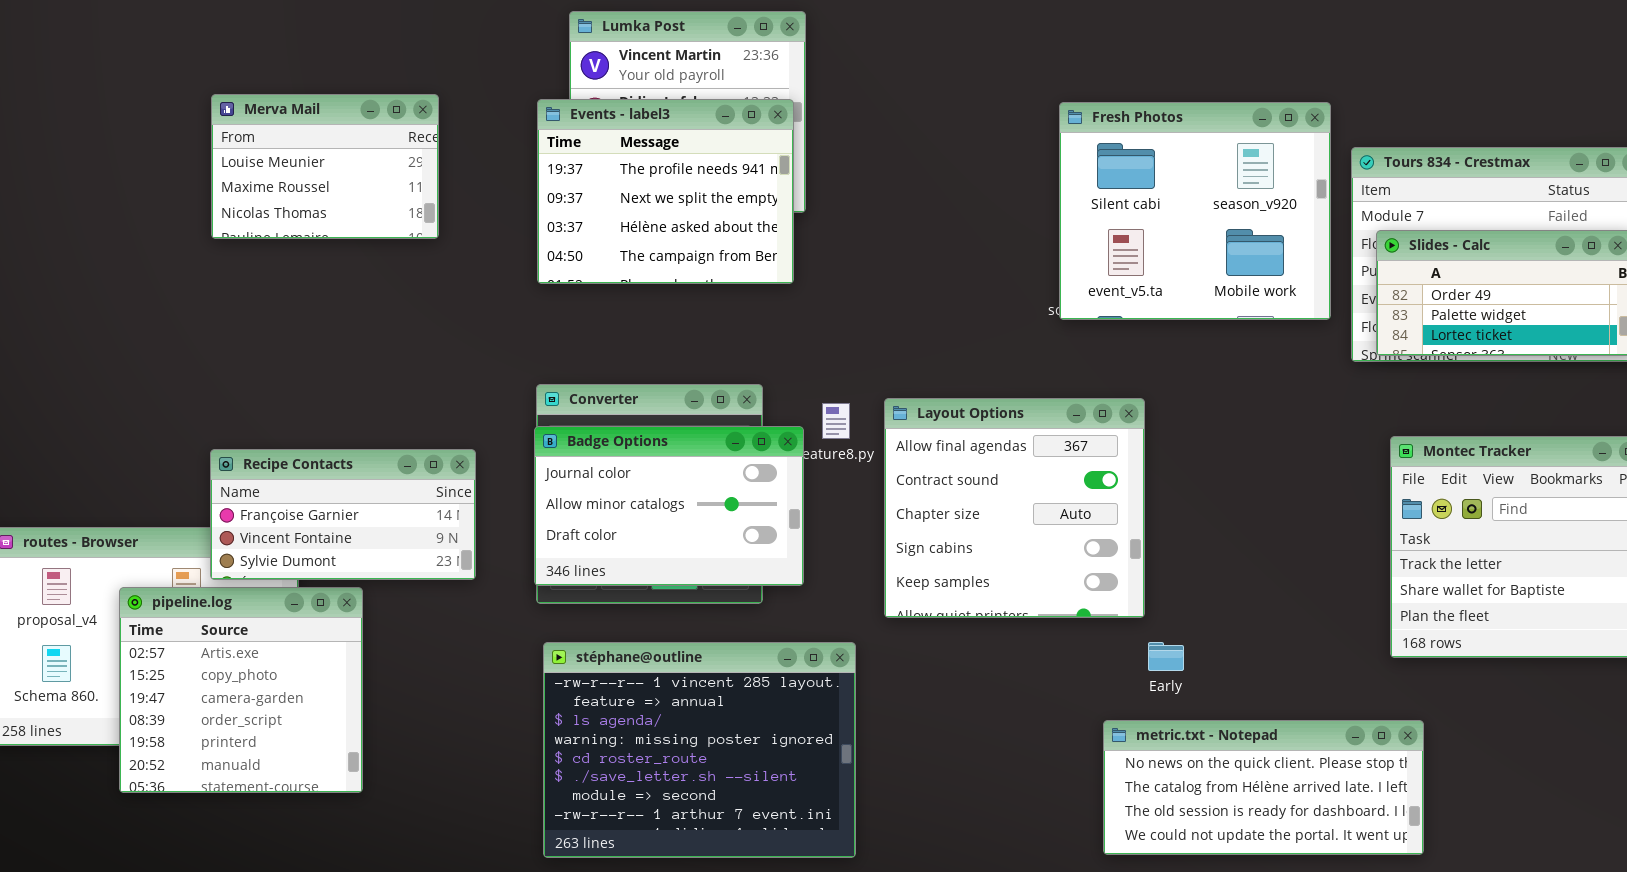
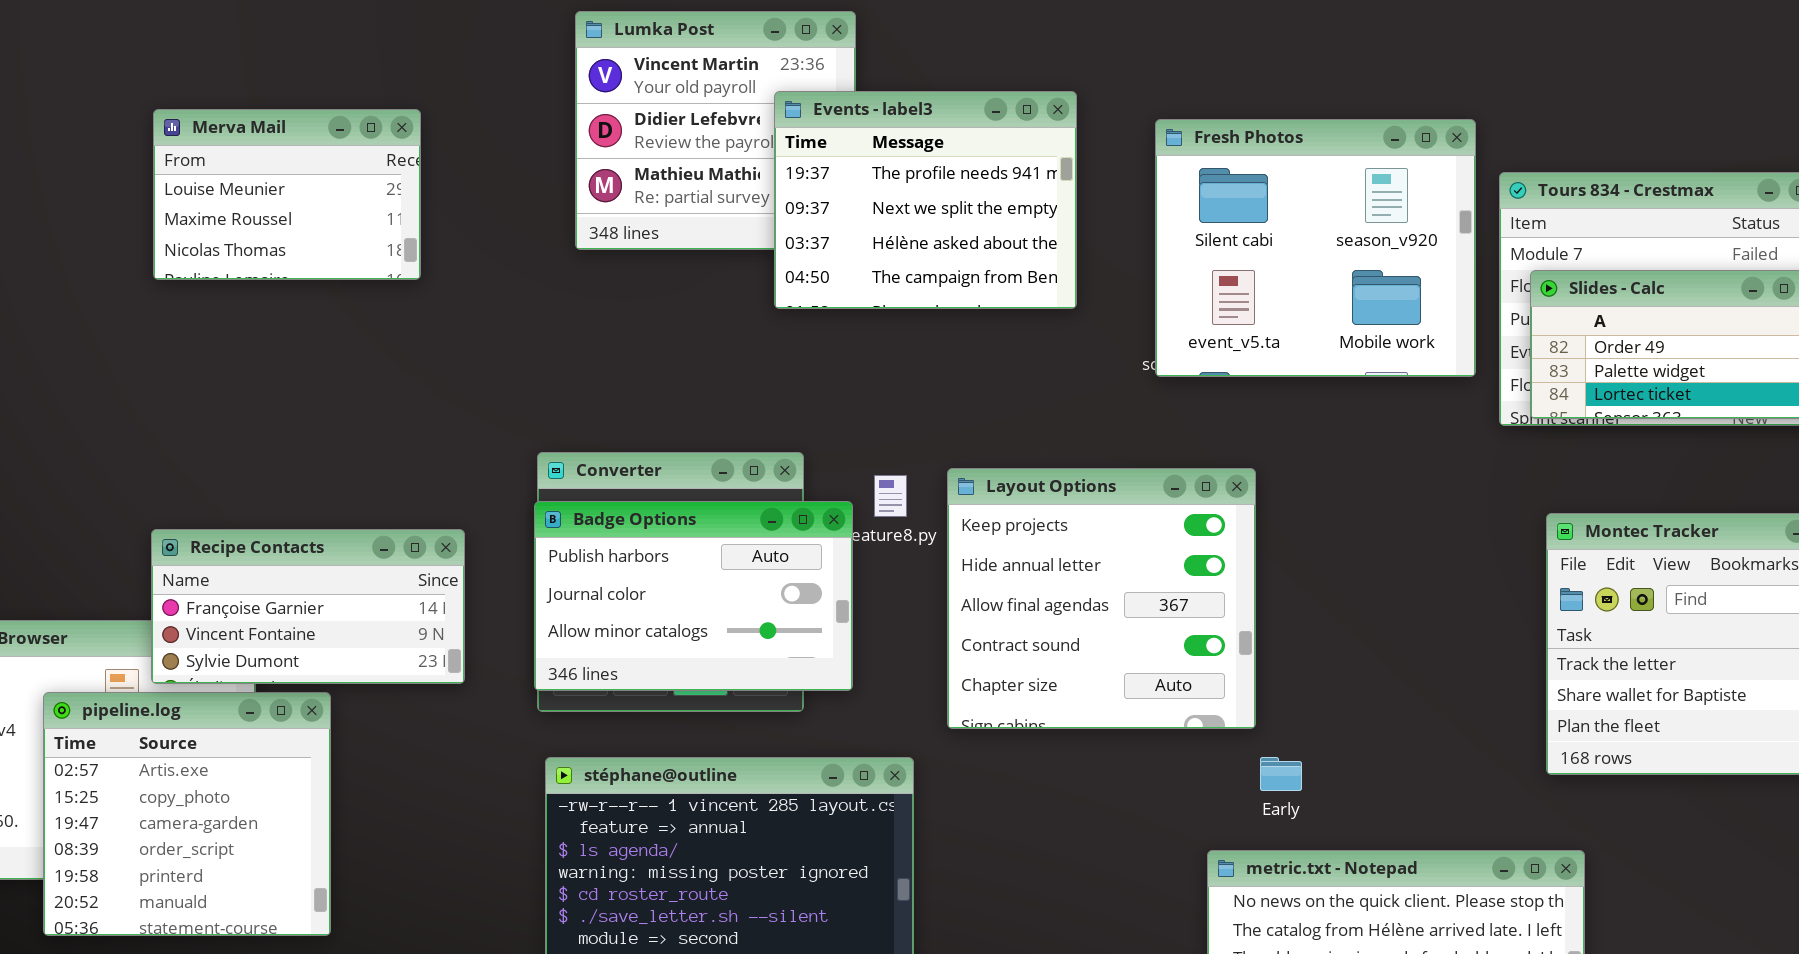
Events - label3: [537,99,794,284] -> [774,91,1077,309], moved
Layout Options: [884,398,1145,618] -> [947,468,1256,729], scrolled up 2 rows
Badge Options: [534,426,804,586] -> [534,501,853,691], scrolled up 1 row

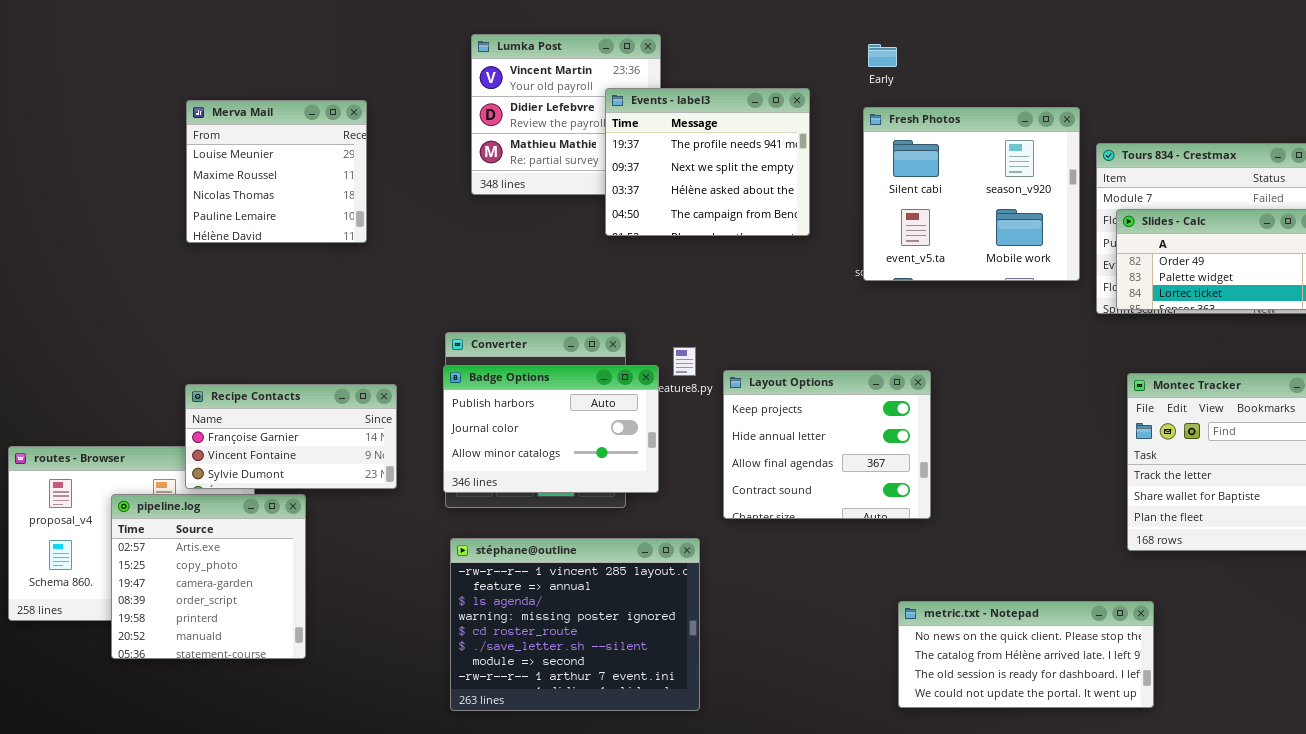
Merva Mail: [153,109,421,280] -> [186,100,367,243], resized
Layout Options: [947,468,1256,729] -> [723,370,931,519], resized
Early: [1260,757,1302,791] -> [868,44,897,67], moved

